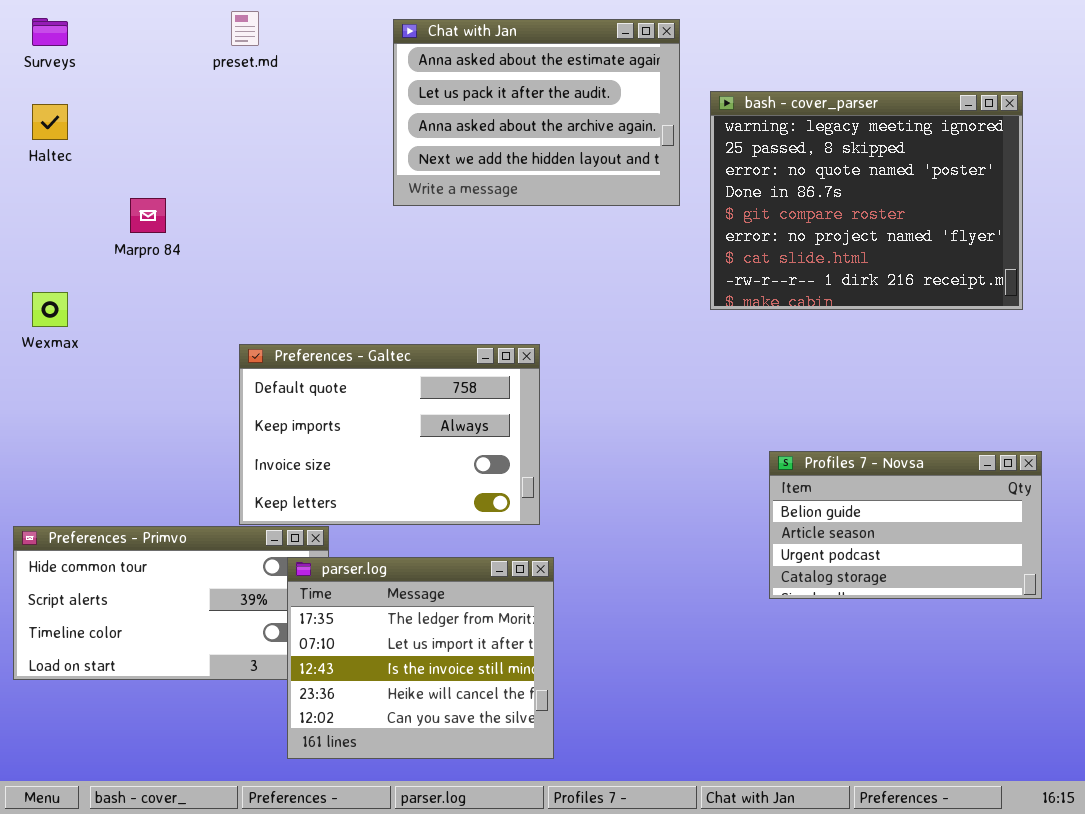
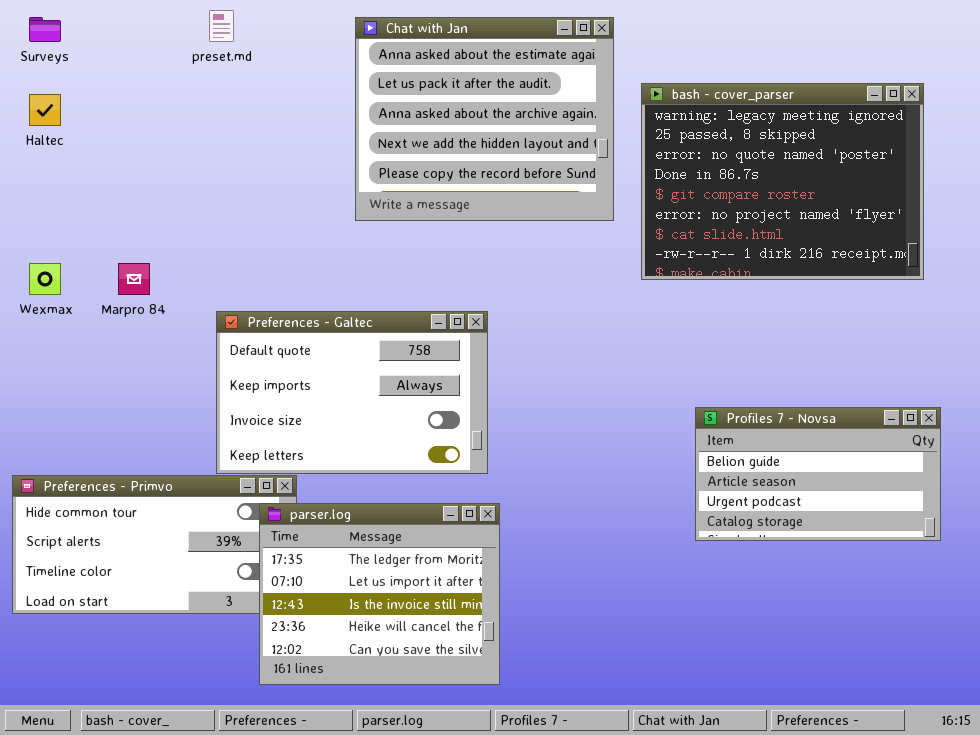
Chat with Jan: [393,19,680,206] -> [355,17,614,221], resized
Marpro 84: [130,198,166,233] -> [118,263,150,295], moved

